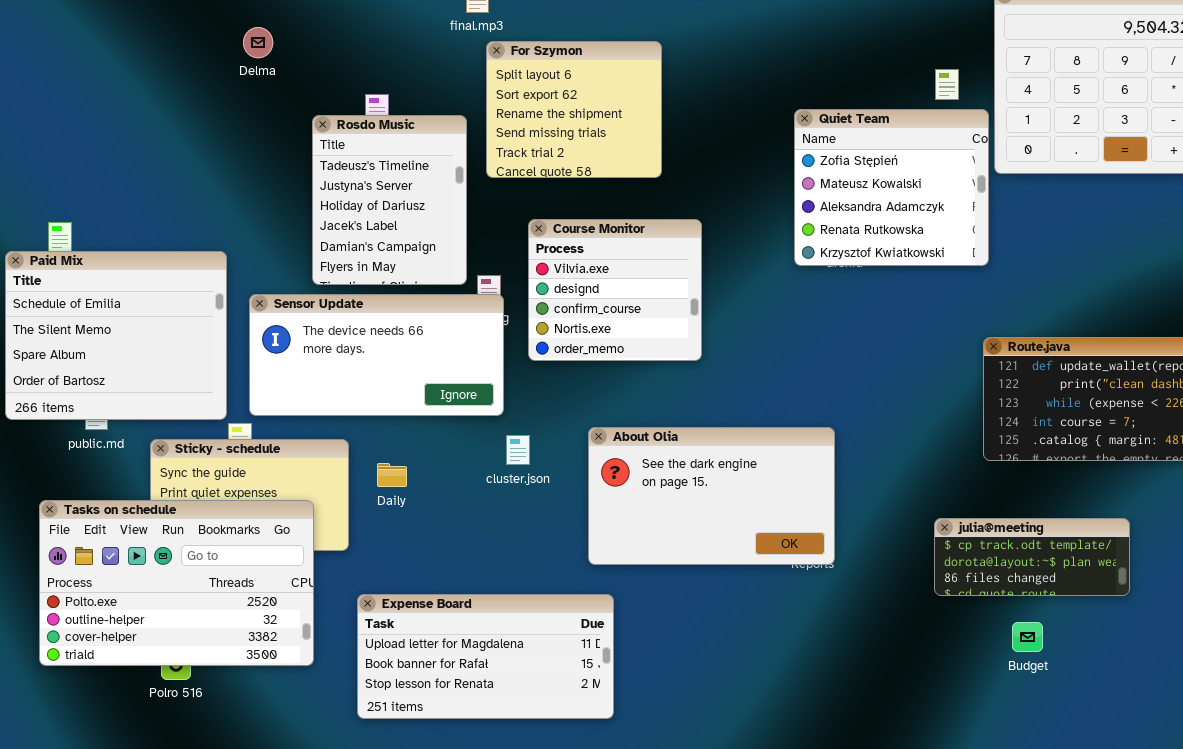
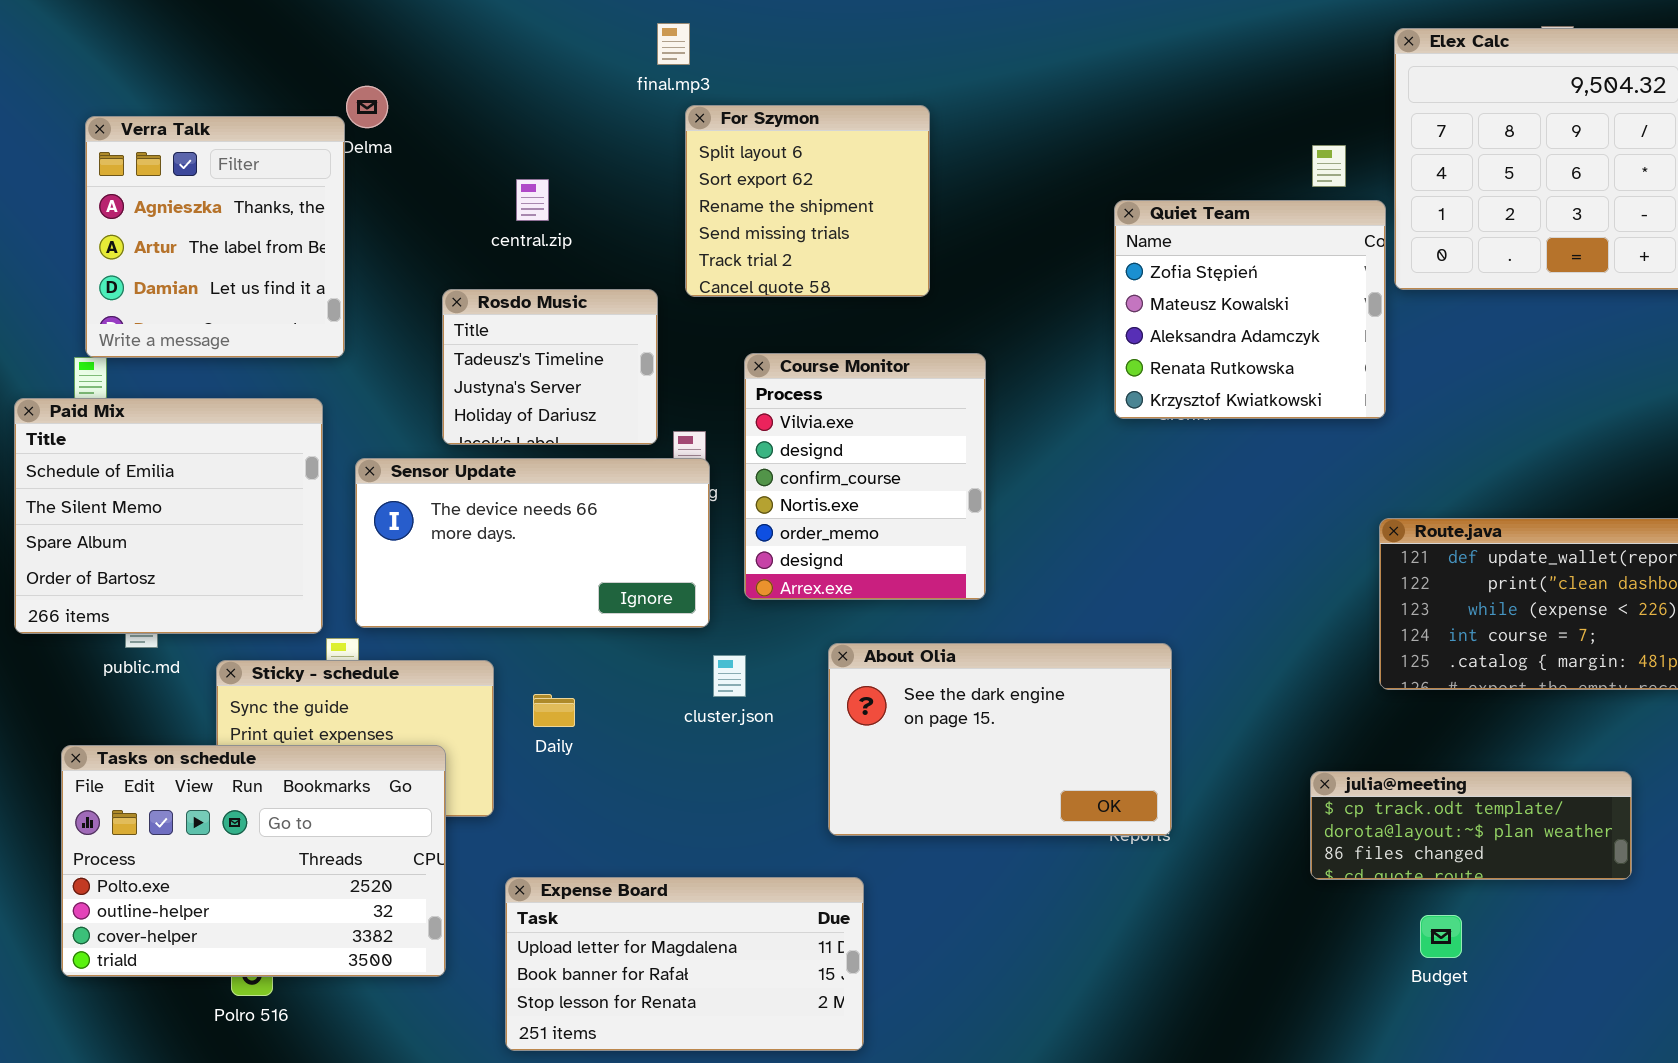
Verra Talk: none -> [85,116,345,358], opened
Rosdo Music: [312,115,467,285] -> [442,289,658,445], resized
Course Monitor: [528,219,702,361] -> [744,353,986,600], resized
julia@meeting: [934,518,1130,596] -> [1310,771,1632,880], resized

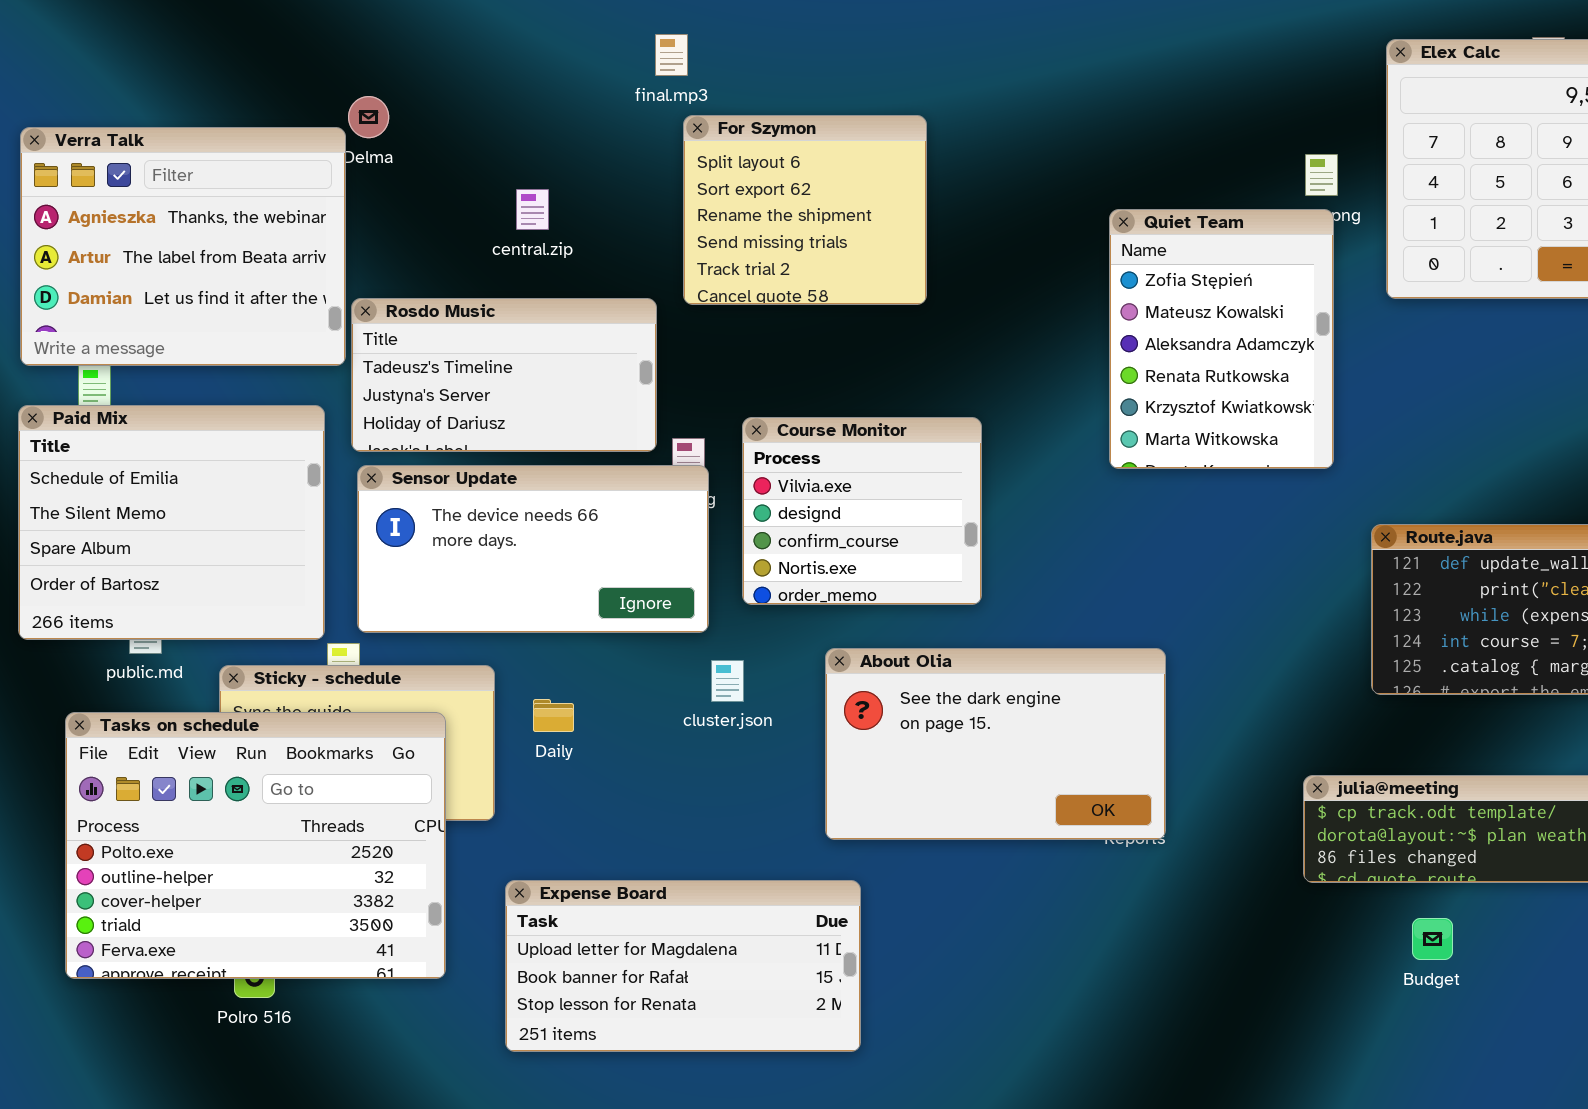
Verra Talk: [85,116,345,358] -> [20,127,346,366], resized
Quiet Team: [1114,200,1386,419] -> [1109,209,1334,469], resized
Rosdo Music: [442,289,658,445] -> [351,298,657,452], resized
Course Monitor: [744,353,986,600] -> [742,417,982,605], resized
Tasks on schedule: [61,745,446,977] -> [65,712,446,979], resized

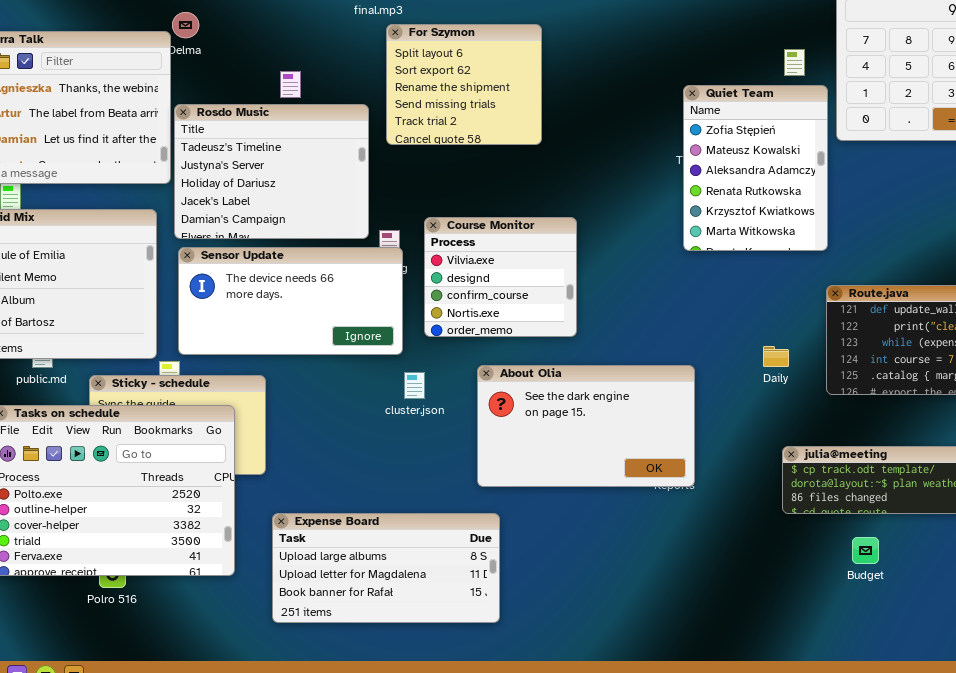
Quiet Team: [1109,209,1334,469] -> [683,85,828,251], moved
Rosdo Music: [351,298,657,452] -> [174,104,369,239], resized
Daily: [533,699,574,732] -> [763,346,789,367], moved
Expense Board: [505,880,861,1052] -> [272,513,500,623], scrolled up 1 row

